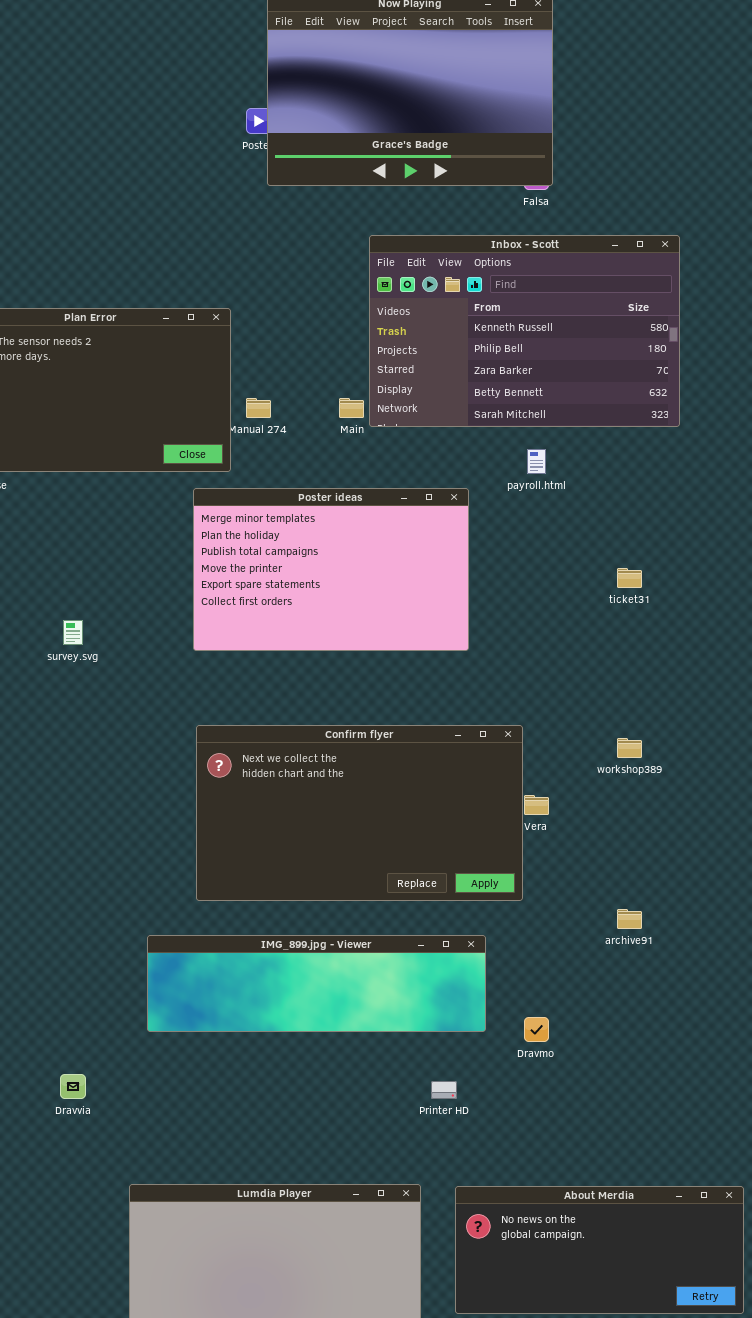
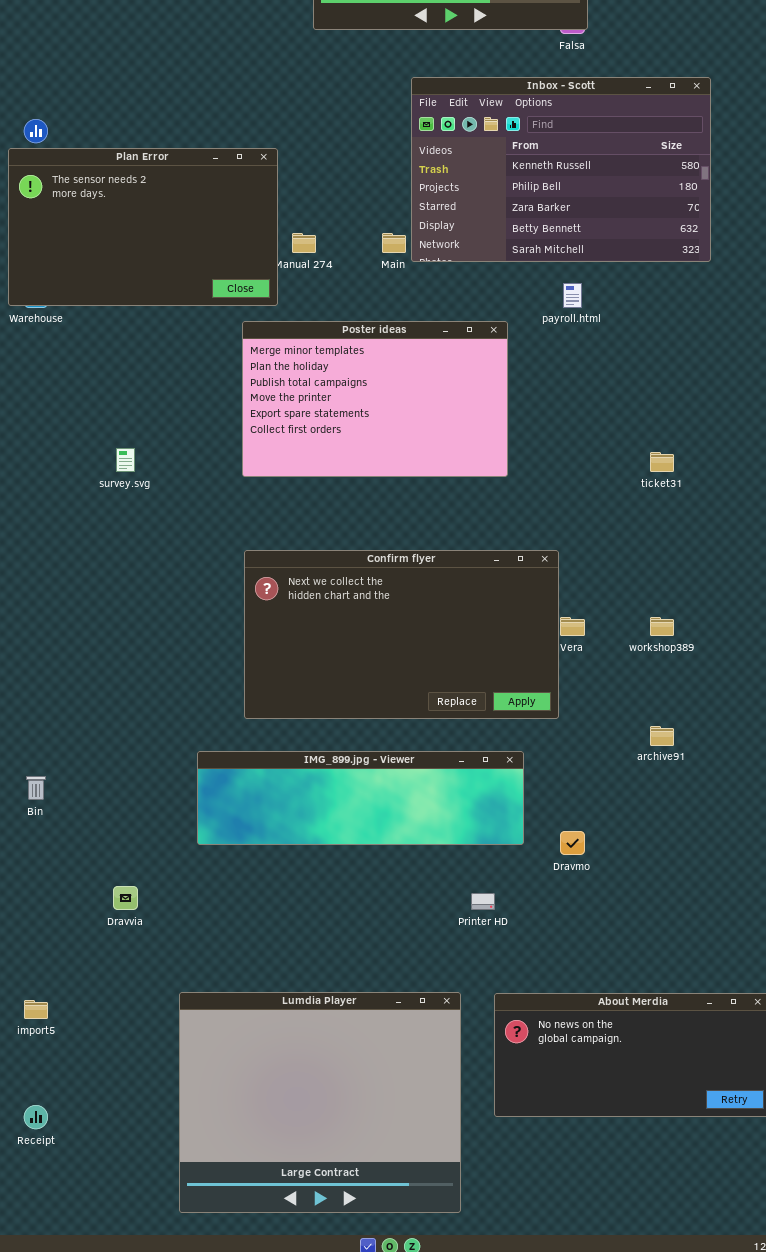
ticket31: [617,568,642,588] -> [650,452,674,472], moved
workshop389: [617,738,642,758] -> [650,617,674,636], moved

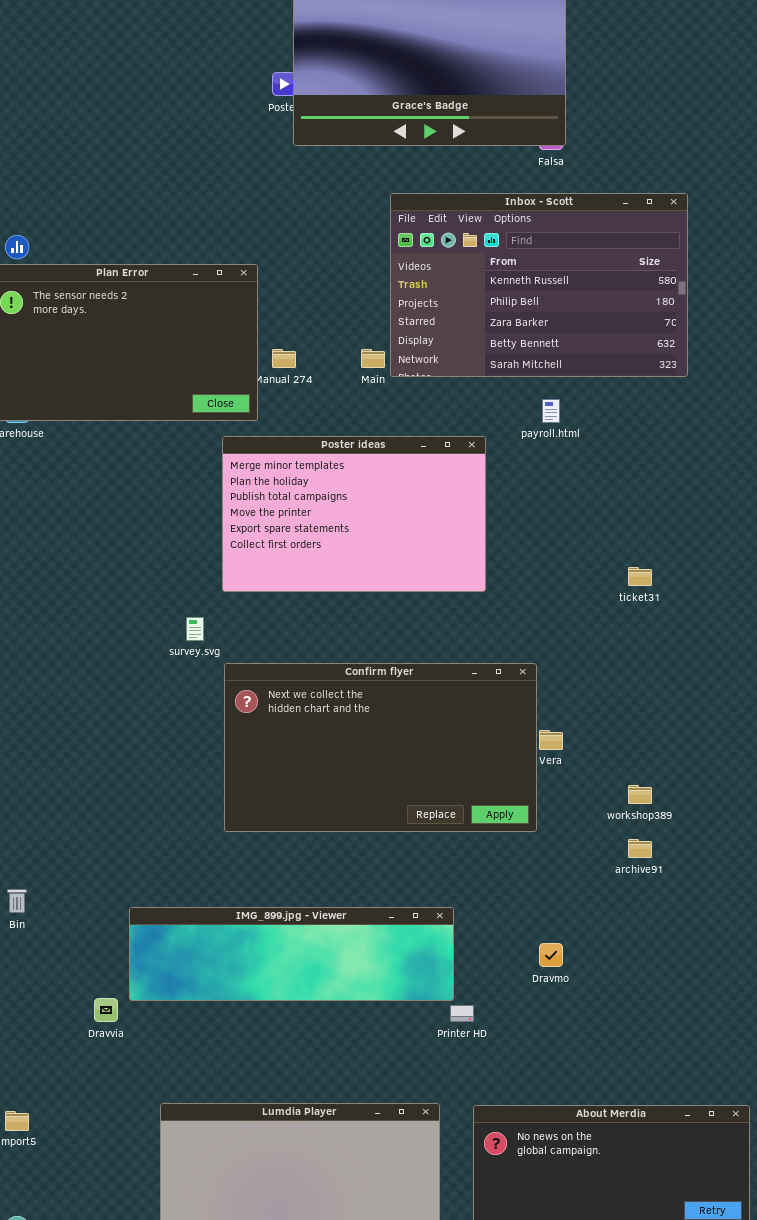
survey.svg: [116,448,135,472] -> [186,617,204,641], moved
workshop389: [650,617,674,636] -> [628,785,652,804], moved
IMG_899.jpg - Viewer: [197,751,524,845] -> [129,907,454,1001], moved

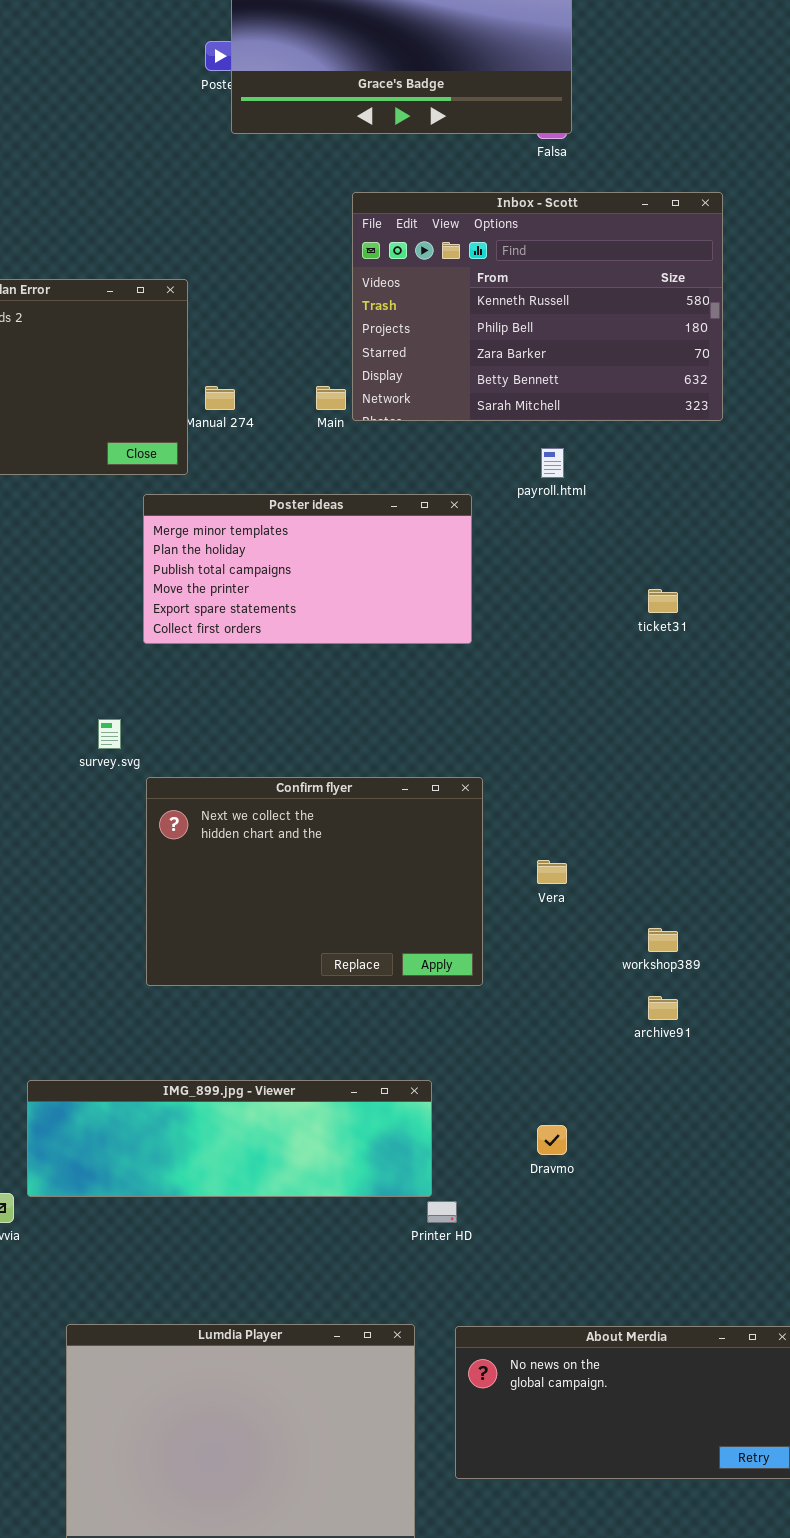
Poster ideas: [222,436,486,592] -> [143,494,472,644], resized
ticket31: [628,567,652,586] -> [648,589,678,613], moved
Confirm flyer: [224,663,537,832] -> [146,777,483,986], resized

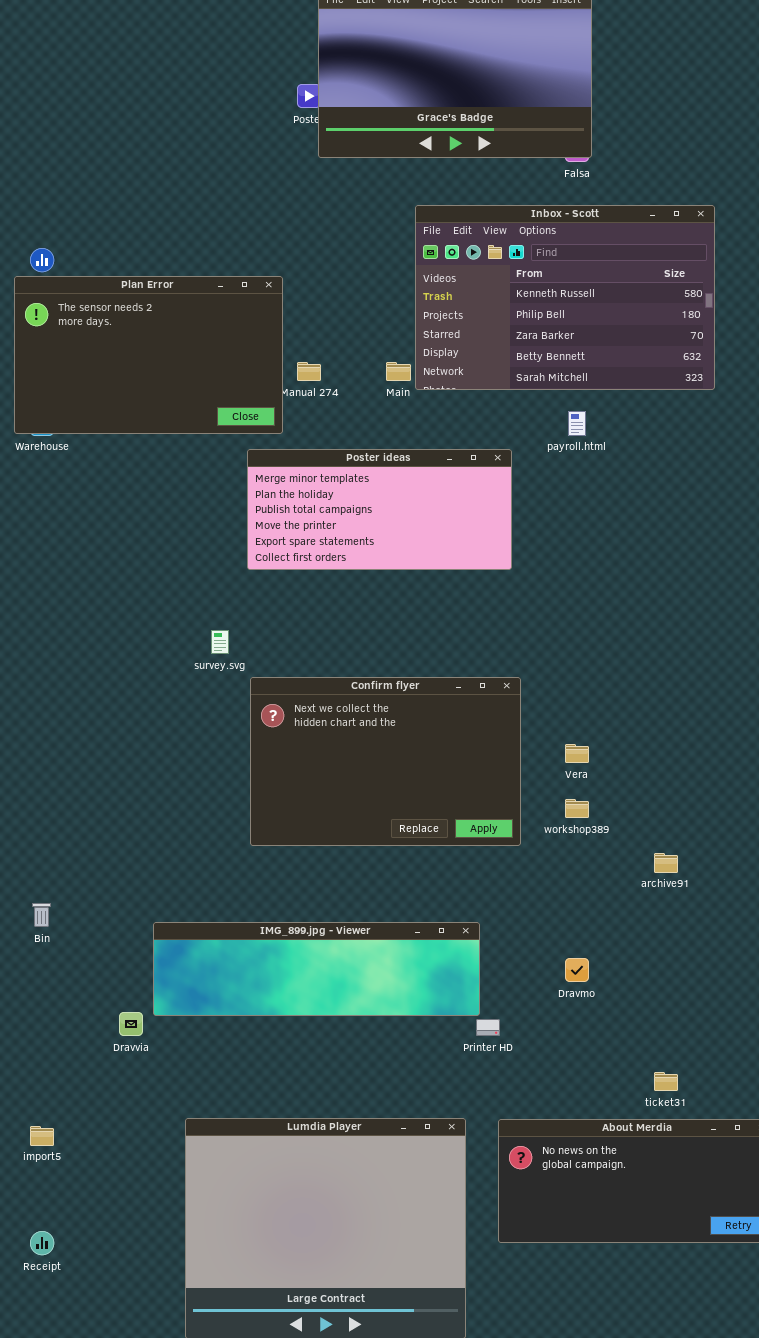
ticket31: [648,589,678,613] -> [654,1072,678,1091], moved
workshop389: [648,928,678,952] -> [565,799,589,818], moved

